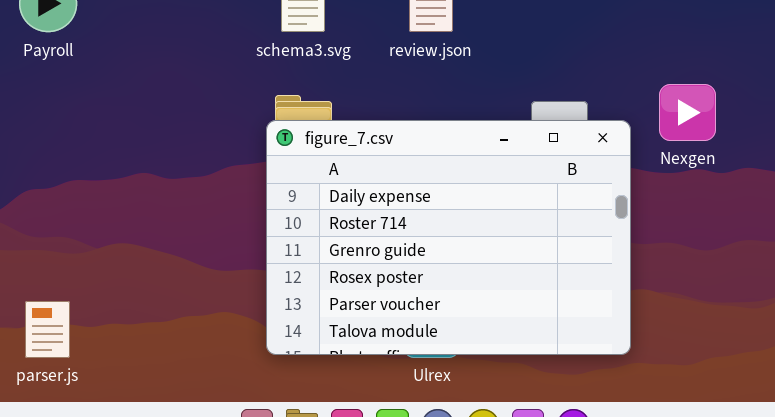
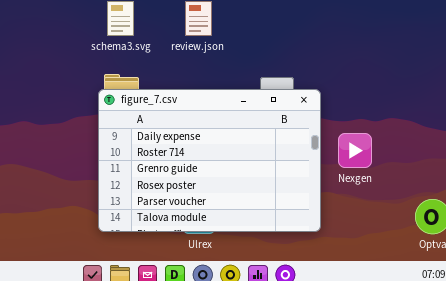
Nexgen: [659,84,716,141] -> [338,133,372,168], moved

